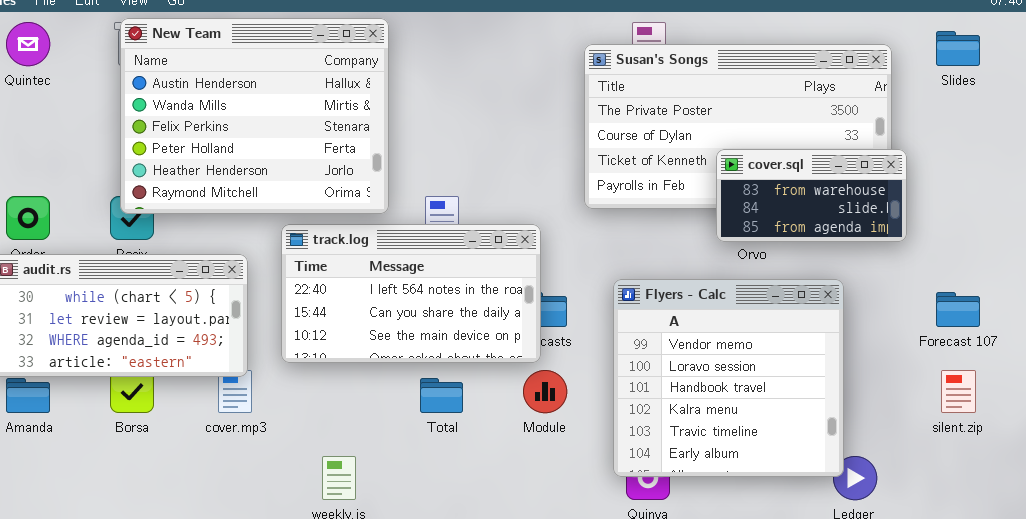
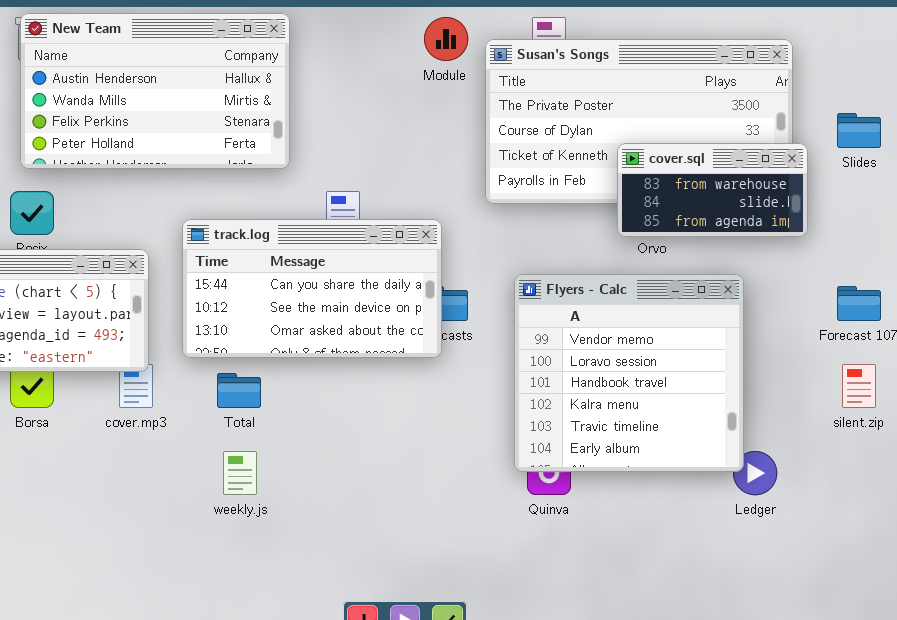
New Team: [120,18,389,214] -> [20,13,290,169], resized
Slides: [936,31,980,66] -> [837,113,881,148], moved
track.log: [281,224,541,363] -> [182,219,442,358], scrolled down 1 row
Module: [523,370,567,413] -> [424,17,468,61], moved
Total: [420,378,463,413] -> [217,373,261,408], moved

